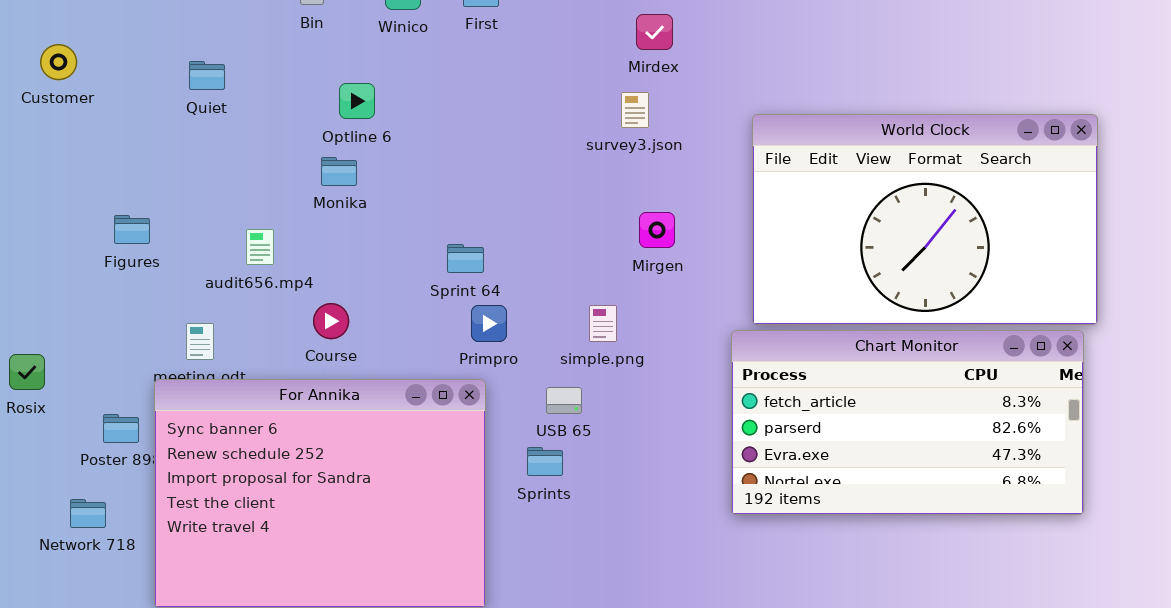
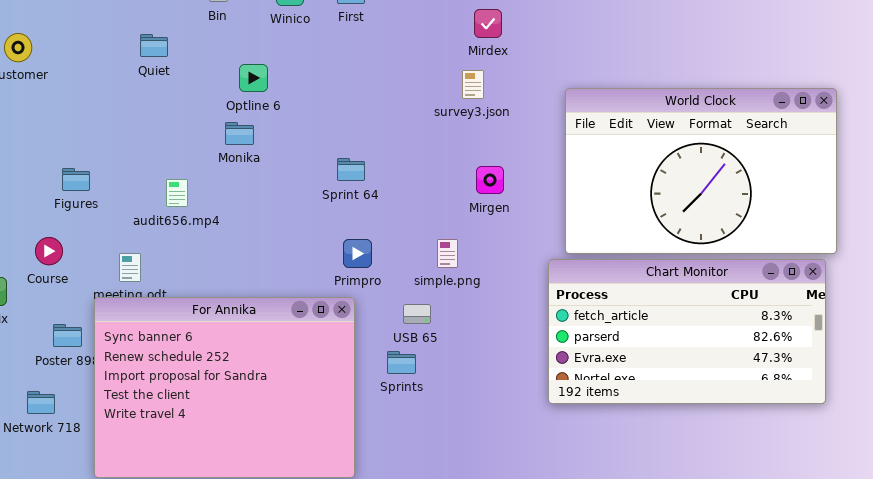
Quiet: [189,61,225,90] -> [140,34,168,57], moved
Sprint 64: [447,244,484,273] -> [337,158,365,181], moved
Course: [313,303,349,339] -> [35,237,63,265], moved

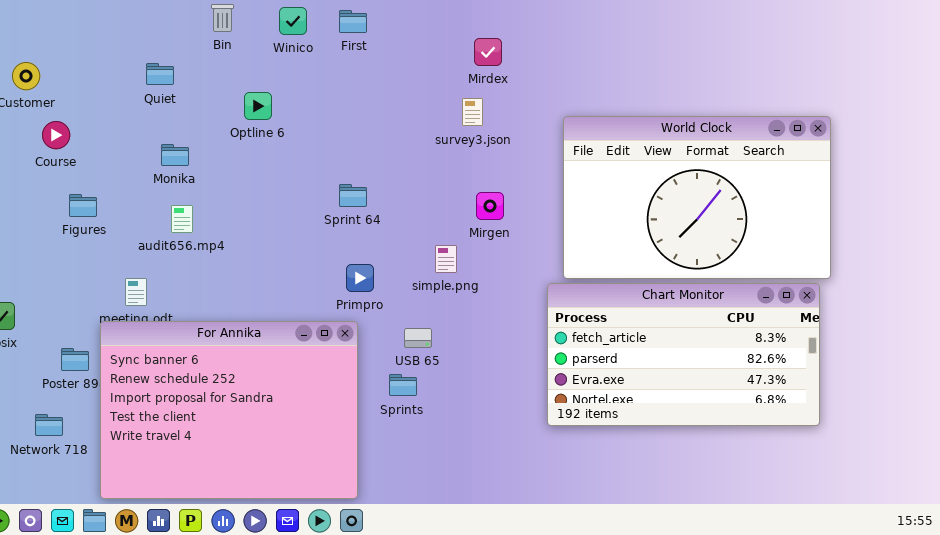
Monika: [225,122,254,145] -> [161,144,189,166], moved
Course: [35,237,63,265] -> [42,121,70,149], moved
simple.png: [437,239,458,268] -> [435,245,457,273], moved

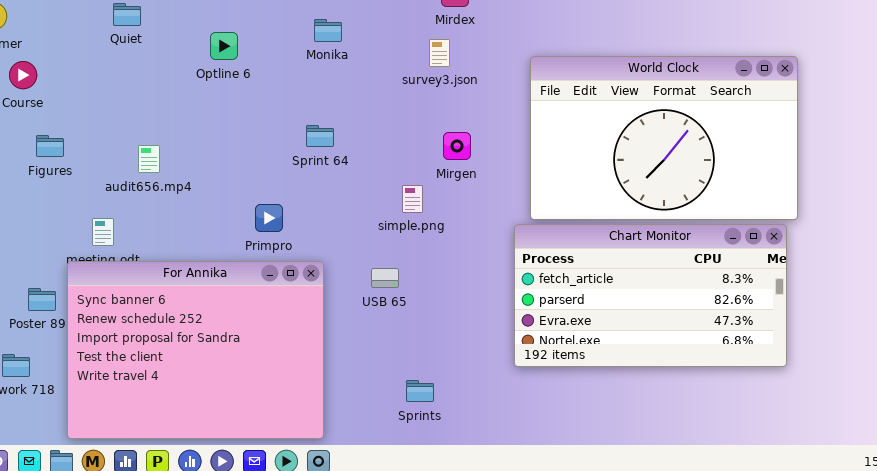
Monika: [161,144,189,166] -> [314,19,342,42], moved
Primpro: [346,264,374,292] -> [255,204,283,232], moved
Sprints: [389,374,417,396] -> [406,380,434,402], moved

